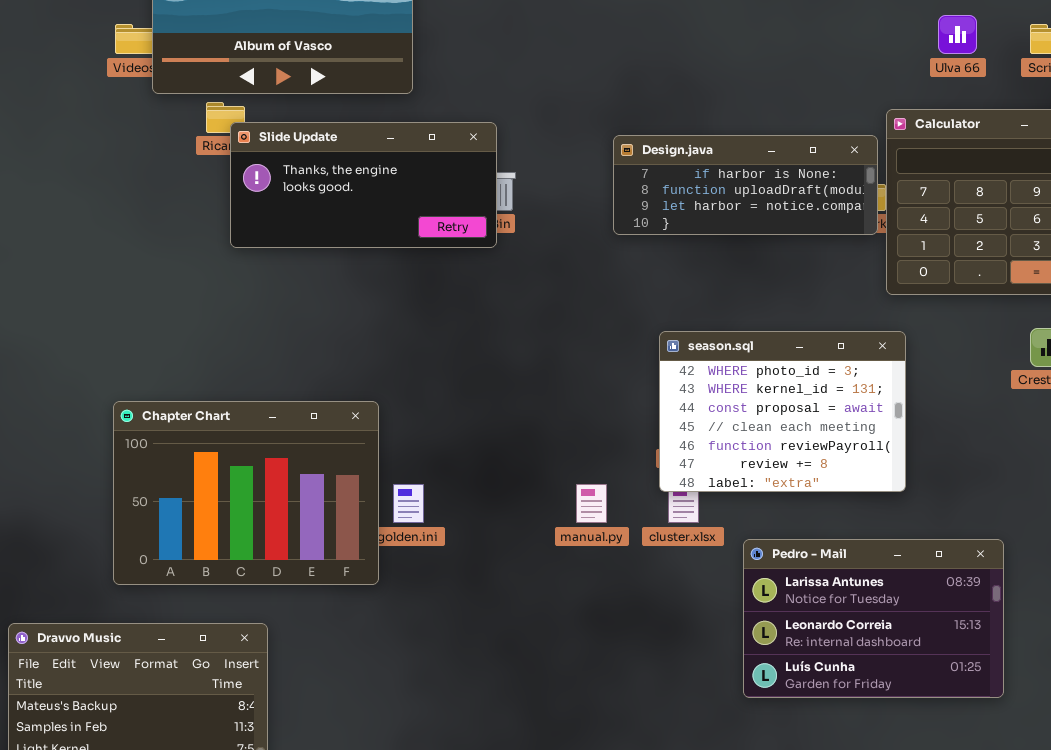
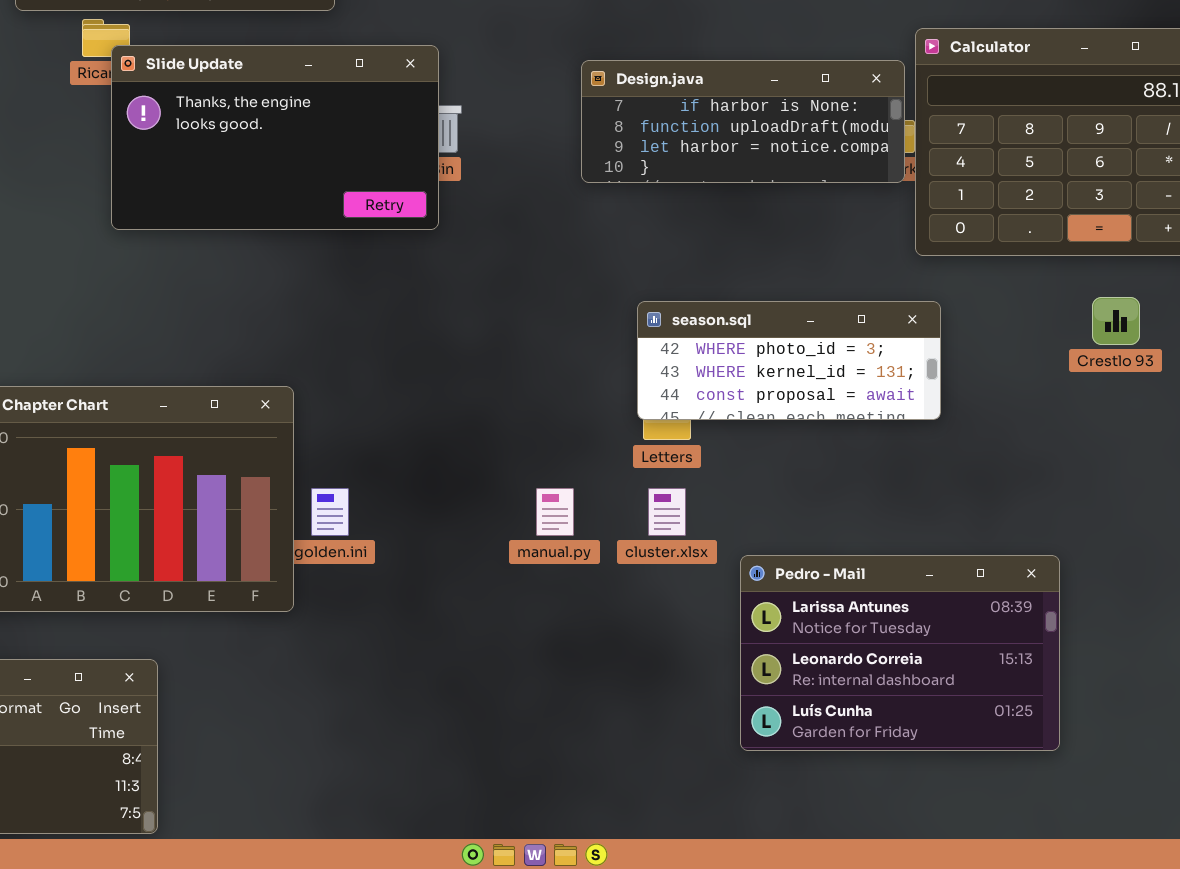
Slide Update: [230,122,497,248] -> [111,45,439,230], resized
season.sql: [659,331,906,492] -> [637,301,941,420], resized

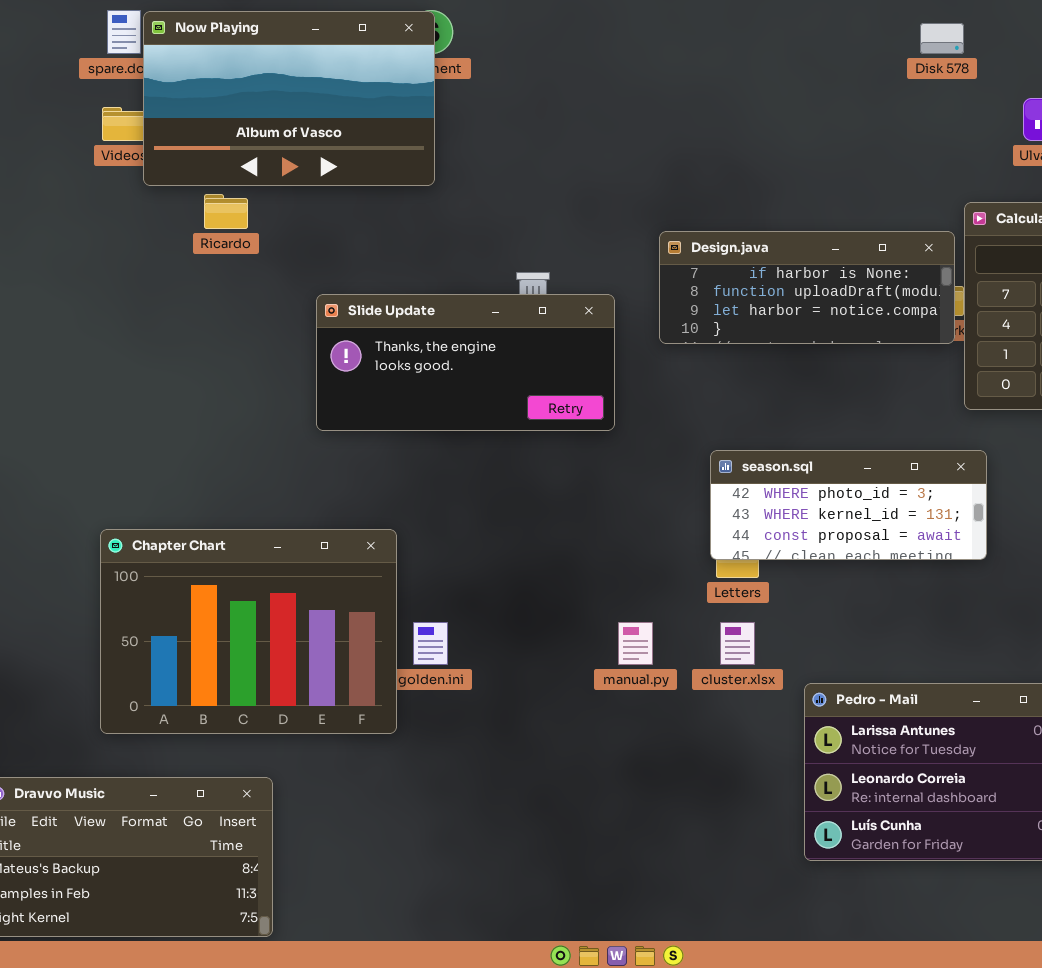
Slide Update: [111,45,439,230] -> [316,294,615,431], moved, resized

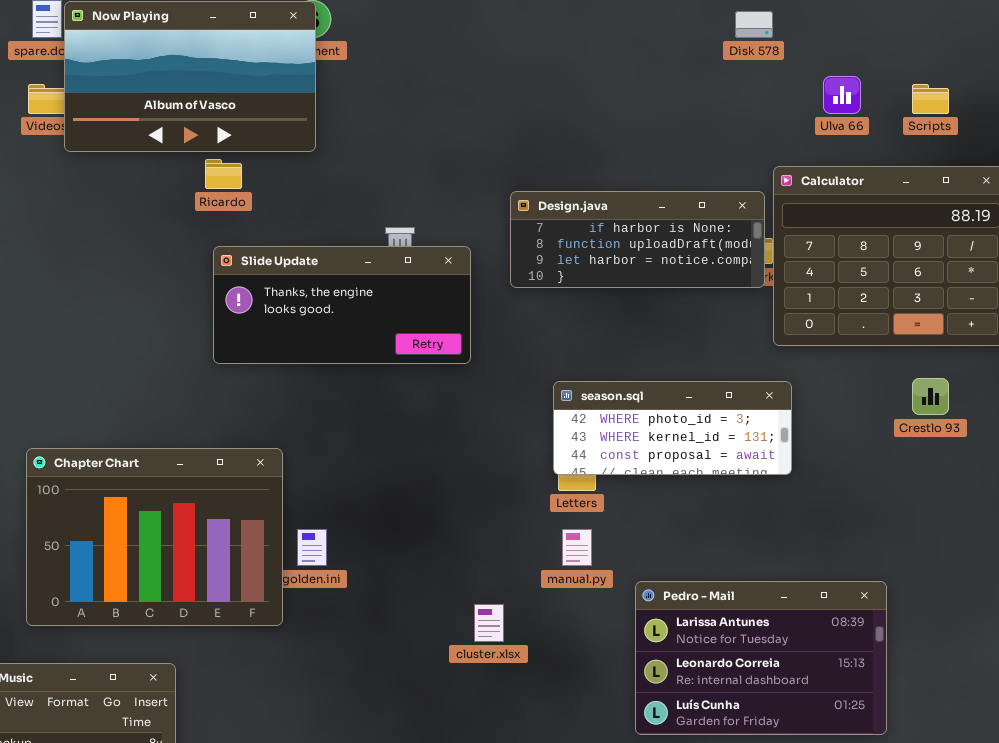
Ricardo: [204,194,248,229] -> [205,159,242,189], moved
manual.py: [618,622,653,665] -> [562,529,592,566], moved
cluster.xlsx: [720,622,755,665] -> [474,604,504,642], moved

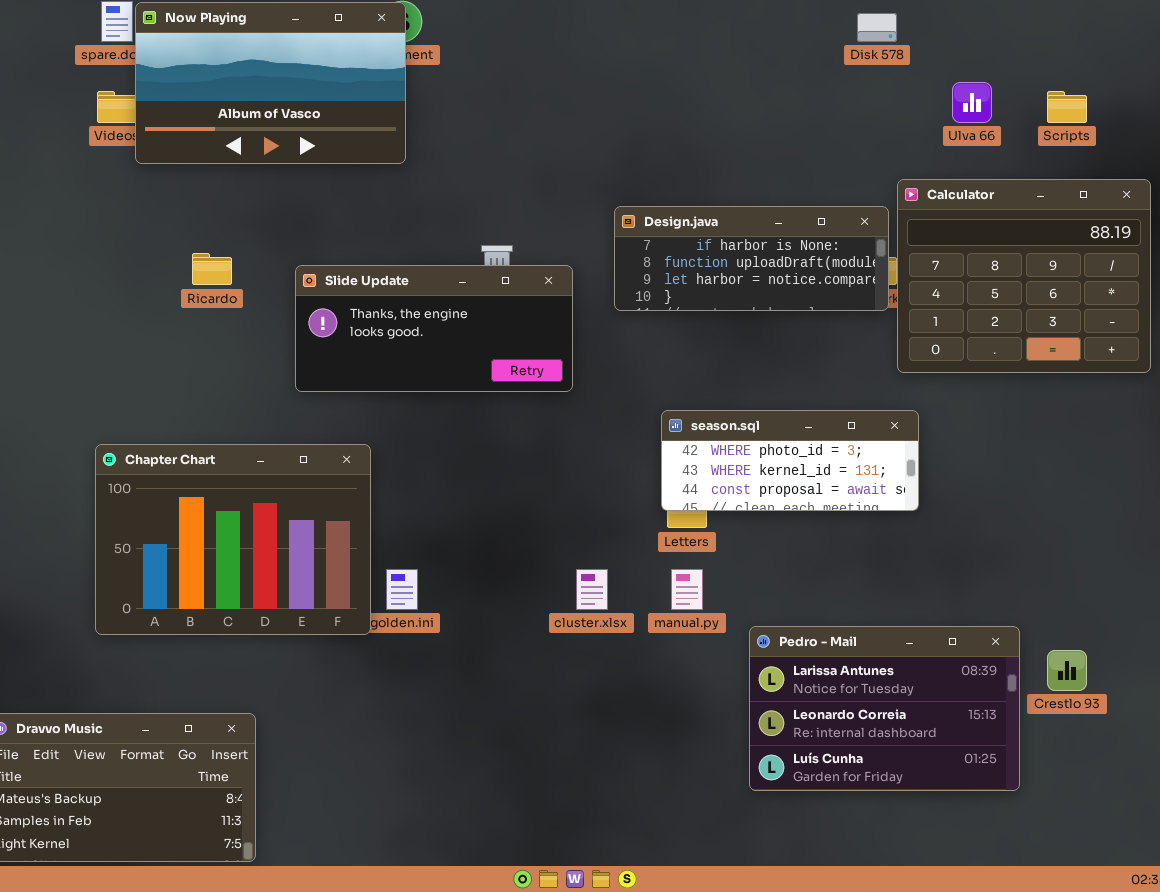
Ricardo: [205,159,242,189] -> [192,253,232,285], moved
Crestlo 93: [912,378,949,415] -> [1047,650,1087,691], moved
Chapter Chart: [26,448,283,626] -> [95,444,371,635], moved
cluster.xlsx: [474,604,504,642] -> [576,569,608,610], moved

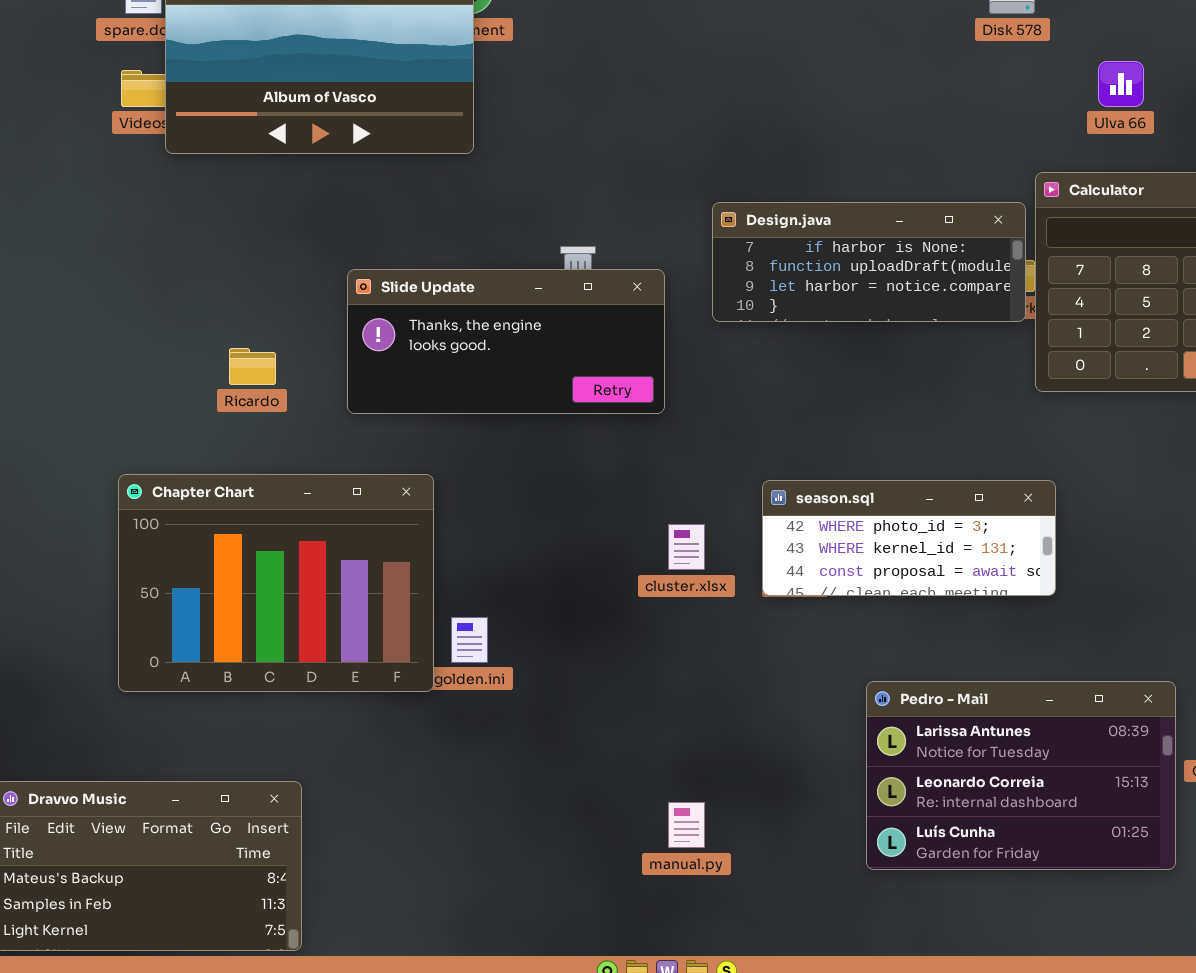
Ricardo: [192,253,232,285] -> [229,348,276,385], moved
season.sql: [661,410,919,511] -> [762,480,1056,596], moved
cluster.xlsx: [576,569,608,610] -> [668,524,705,570], moved
manual.py: [671,569,703,610] -> [668,802,705,848], moved

